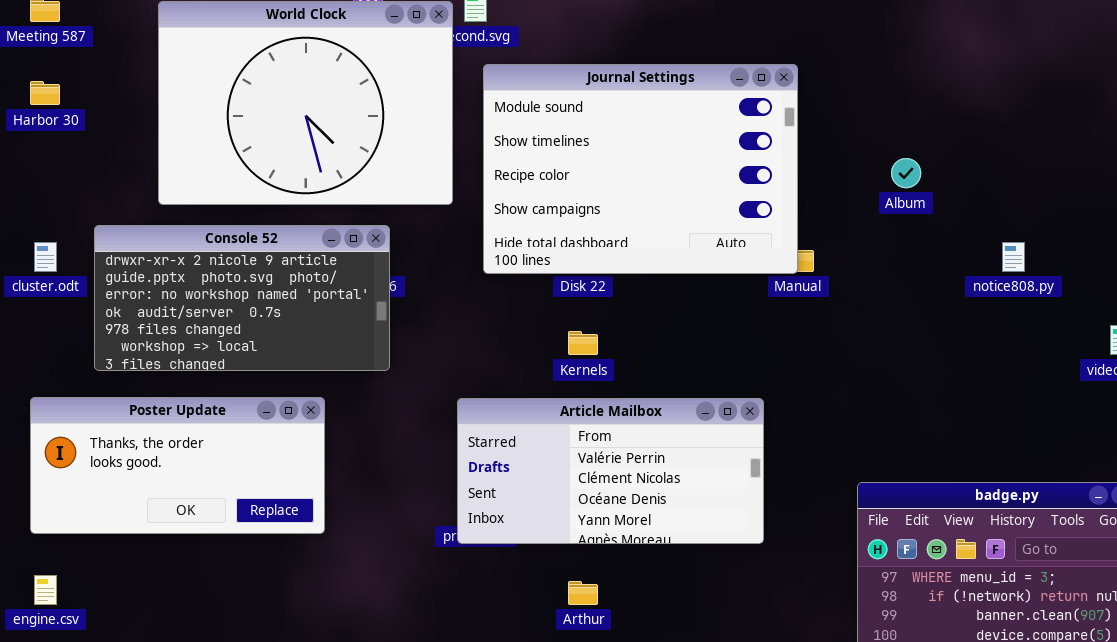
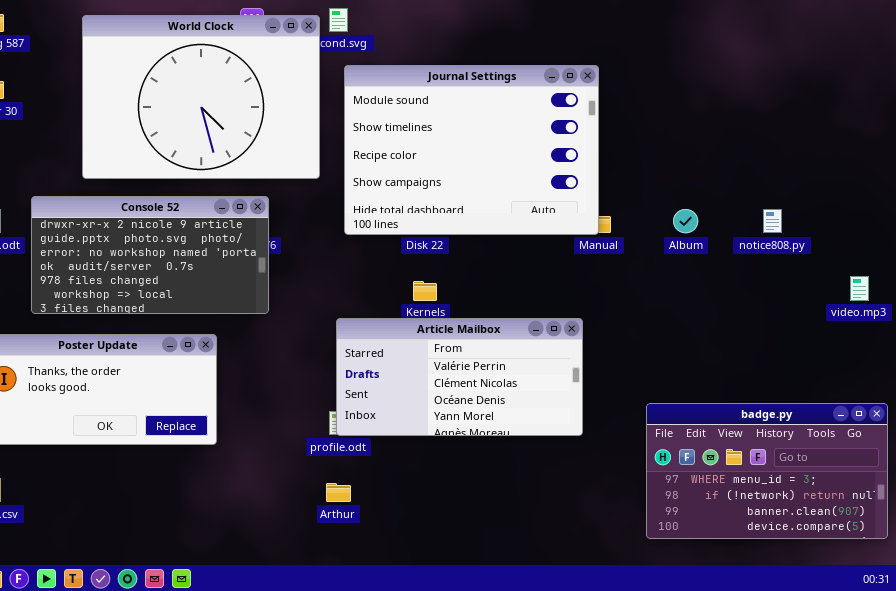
Album: [891,158,921,188] -> [673,209,698,233], moved
Article Mailbox: [457,398,764,544] -> [336,318,583,436], moved
Arthur: [568,581,598,605] -> [326,483,351,502], moved

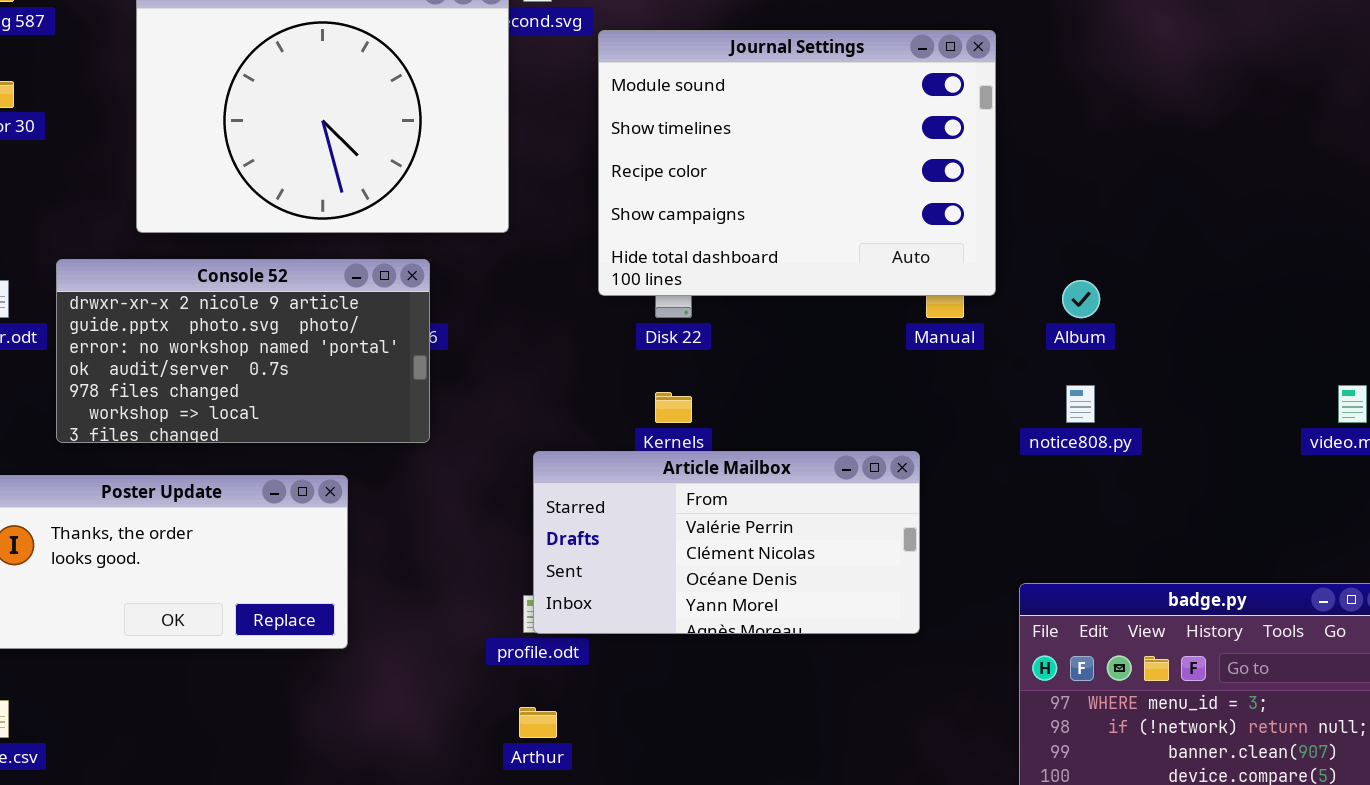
Journal Settings: [344,65,599,235] -> [598,30,996,296], moved
notice808.py: [763,209,782,233] -> [1066,385,1095,423], moved

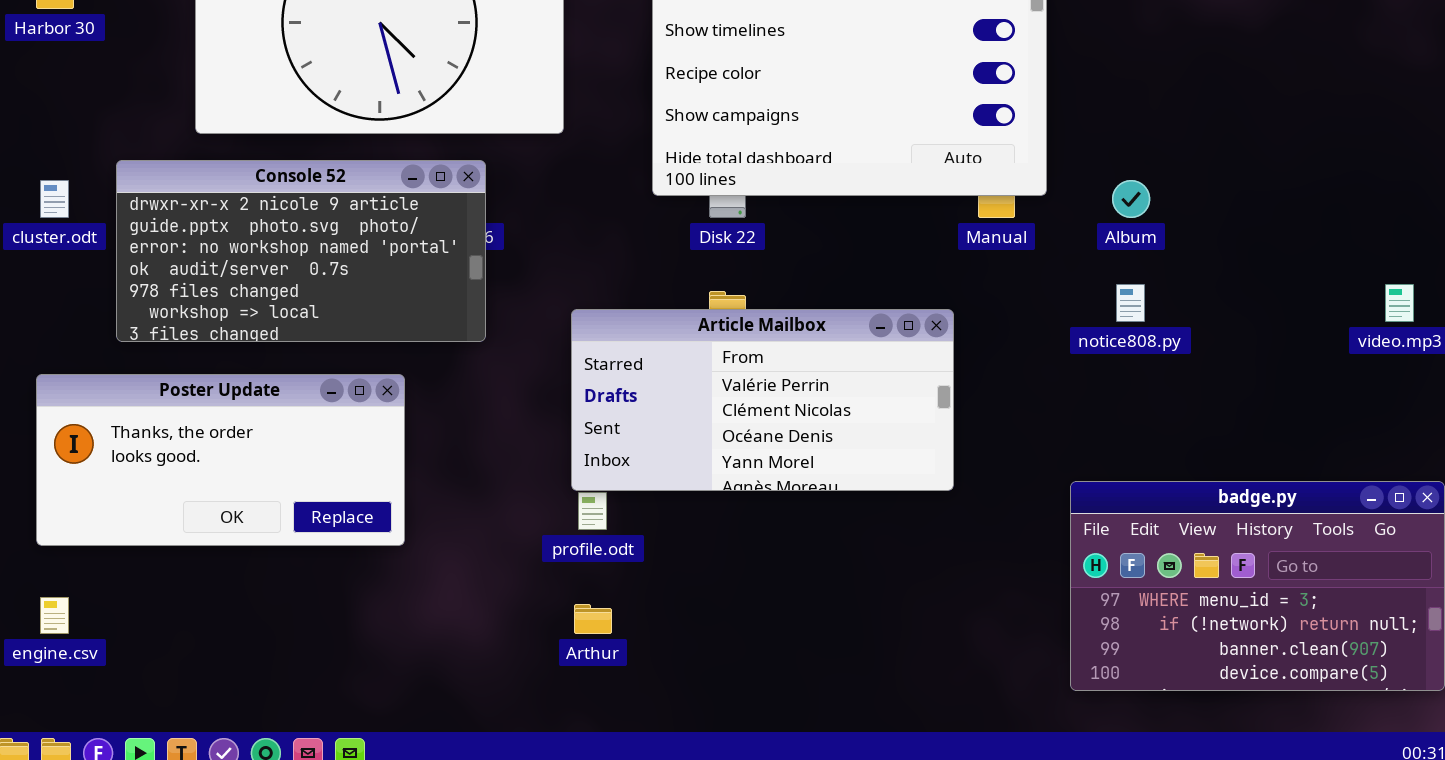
Article Mailbox: [533,451,920,634] -> [571,309,954,491], moved

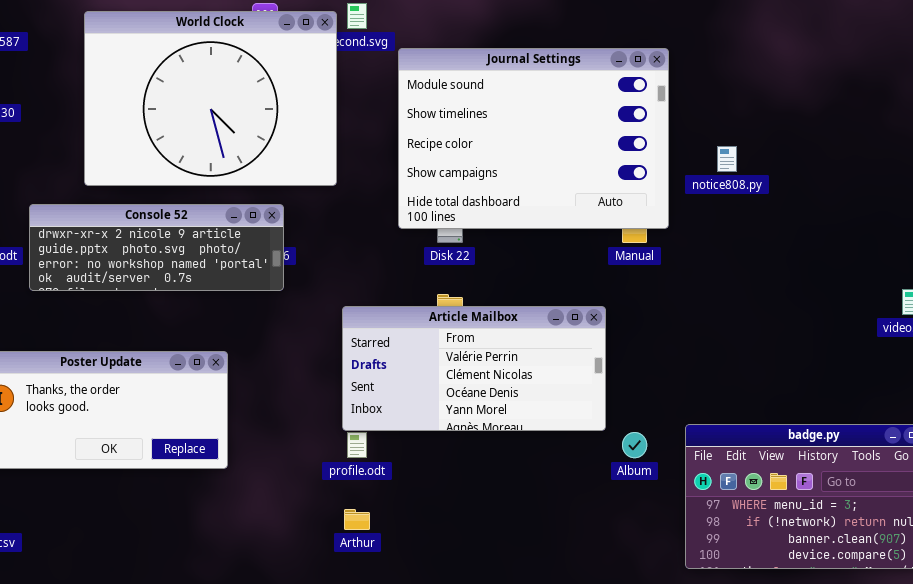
Console 52: [116,160,486,342] -> [29,204,284,291], resized
Album: [1112,180,1150,218] -> [622,432,647,458], moved
notice808.py: [1116,284,1145,322] -> [717,146,737,172], moved

